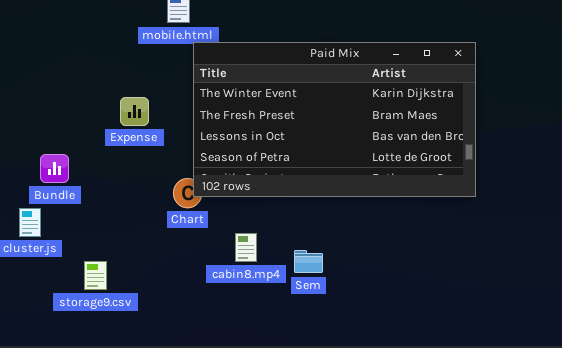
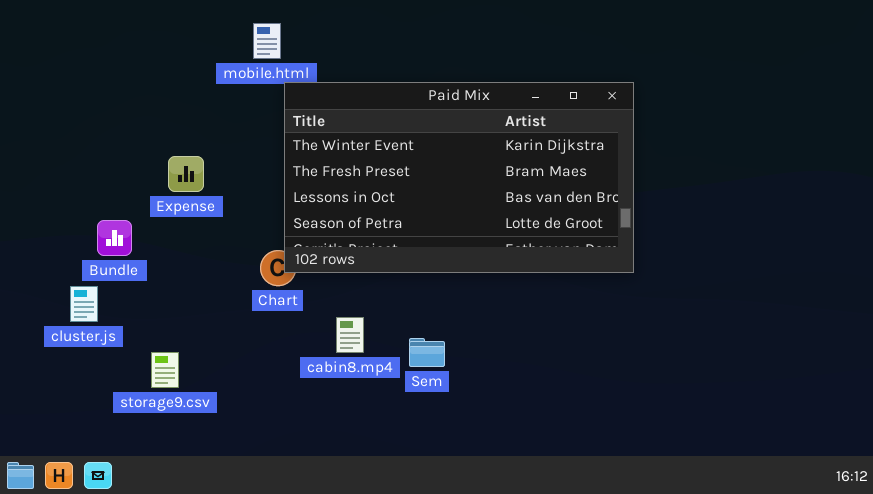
Expense: [120,97,149,126] -> [168,156,204,192], moved

